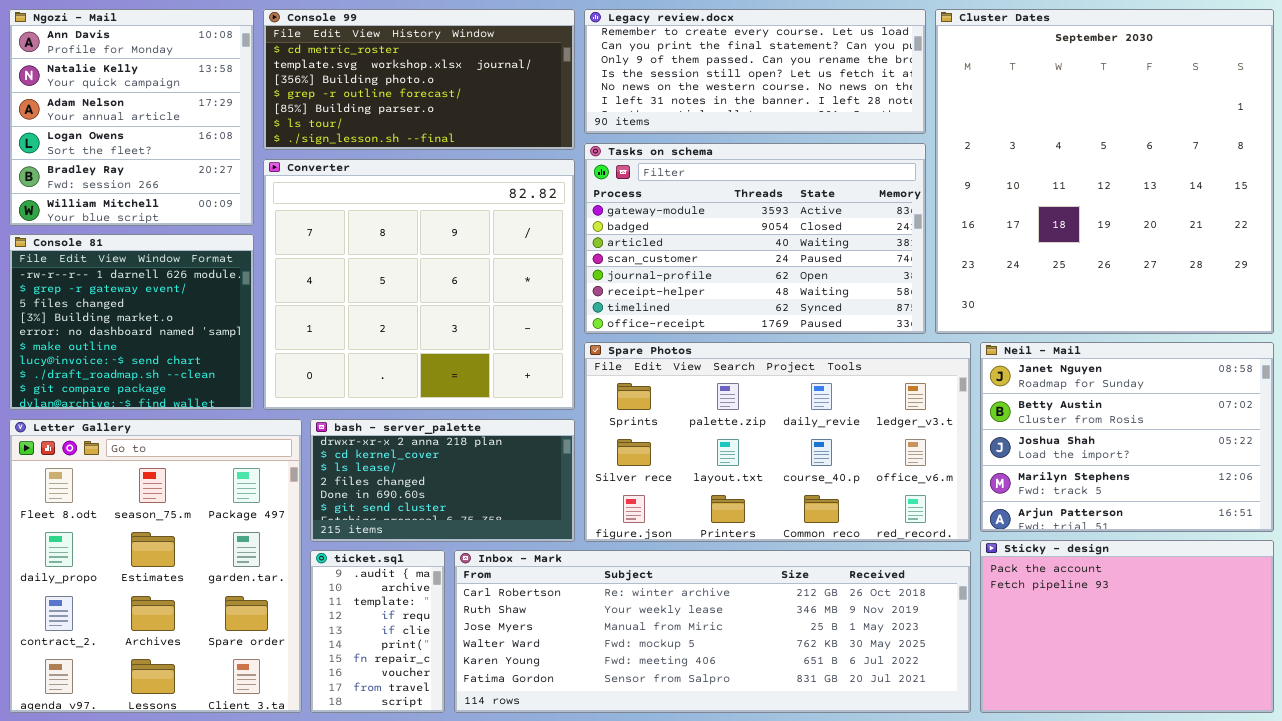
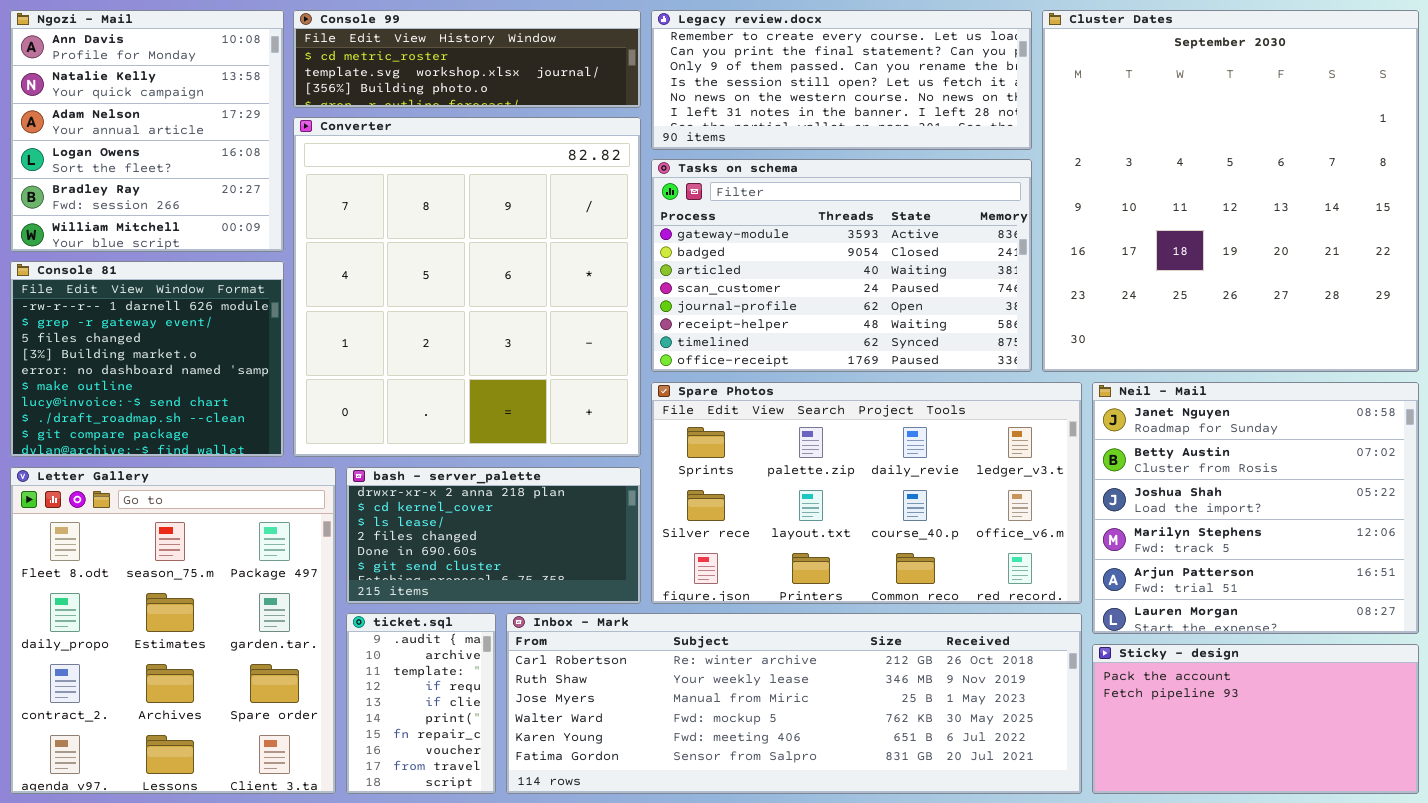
Console 99: [263,9,575,150] -> [293,10,641,108], resized
Converter: [263,159,575,410] -> [293,117,641,457], resized
Neil - Mail: [980,342,1274,532] -> [1092,382,1419,634], resized
Sticky - design: [980,540,1274,713] -> [1092,644,1419,794], resized

